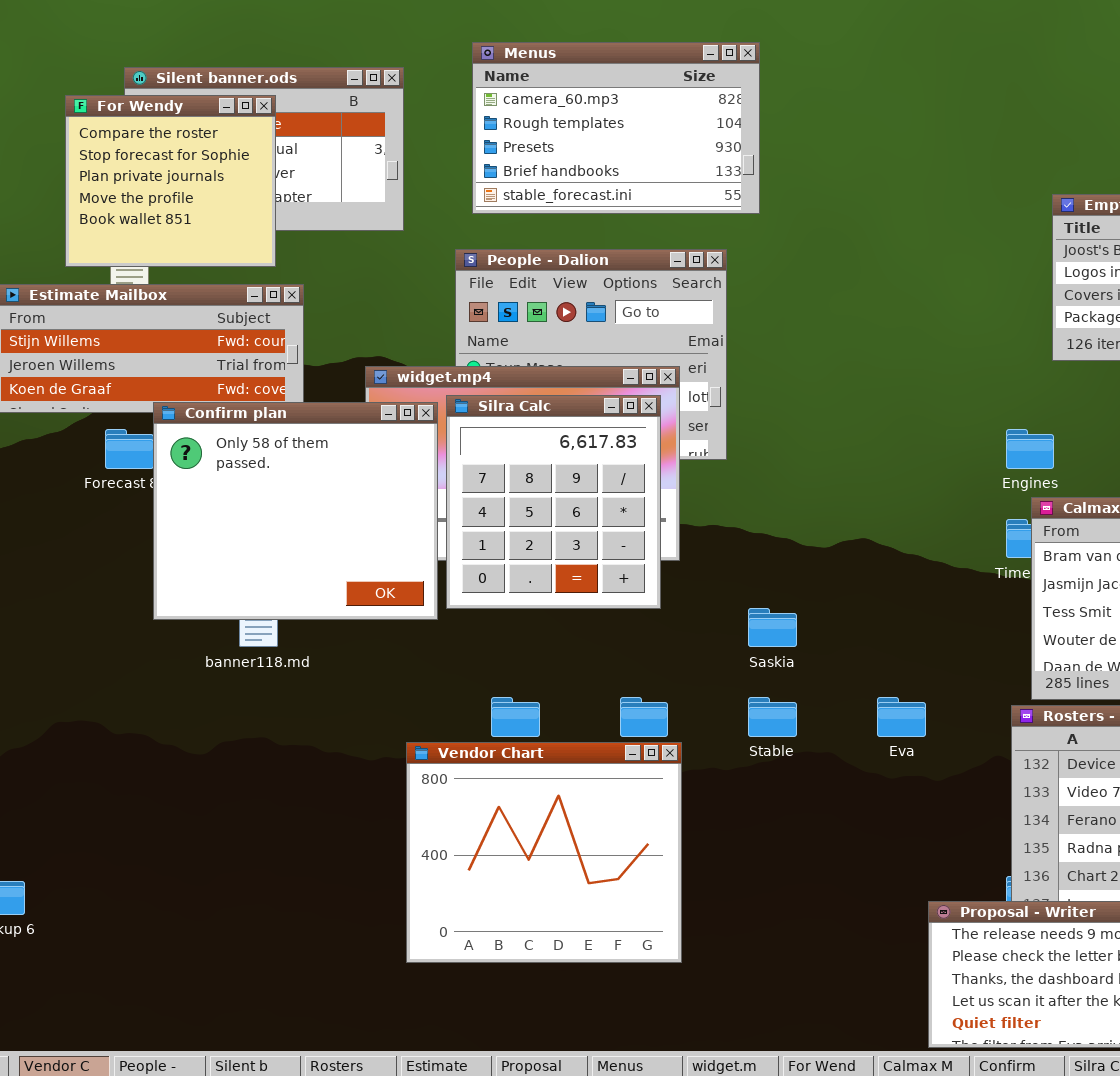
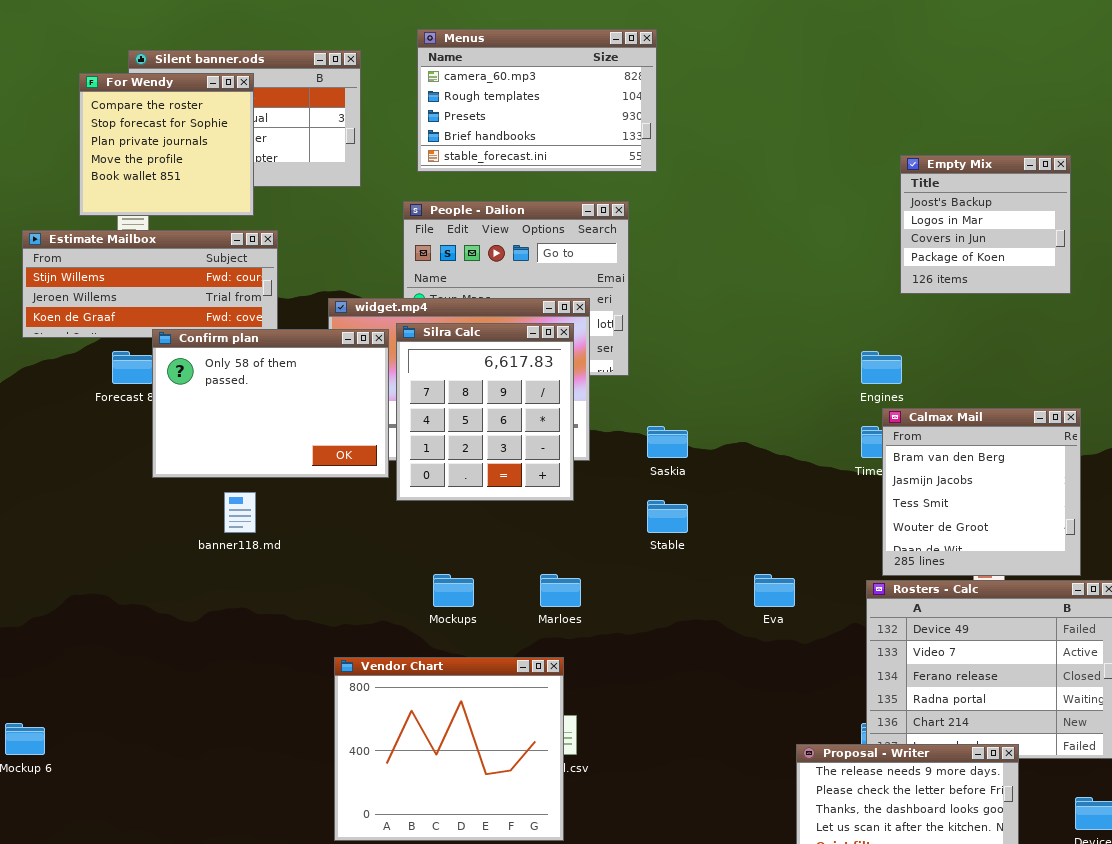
Confirm plan: [153,402,438,620] -> [152,329,389,478], resized
Saskia: [748,608,797,647] -> [647,426,688,458], moved
Stable: [748,697,797,737] -> [647,500,688,533], moved
Vendor Chart: [406,742,682,963] -> [334,657,564,841], moved

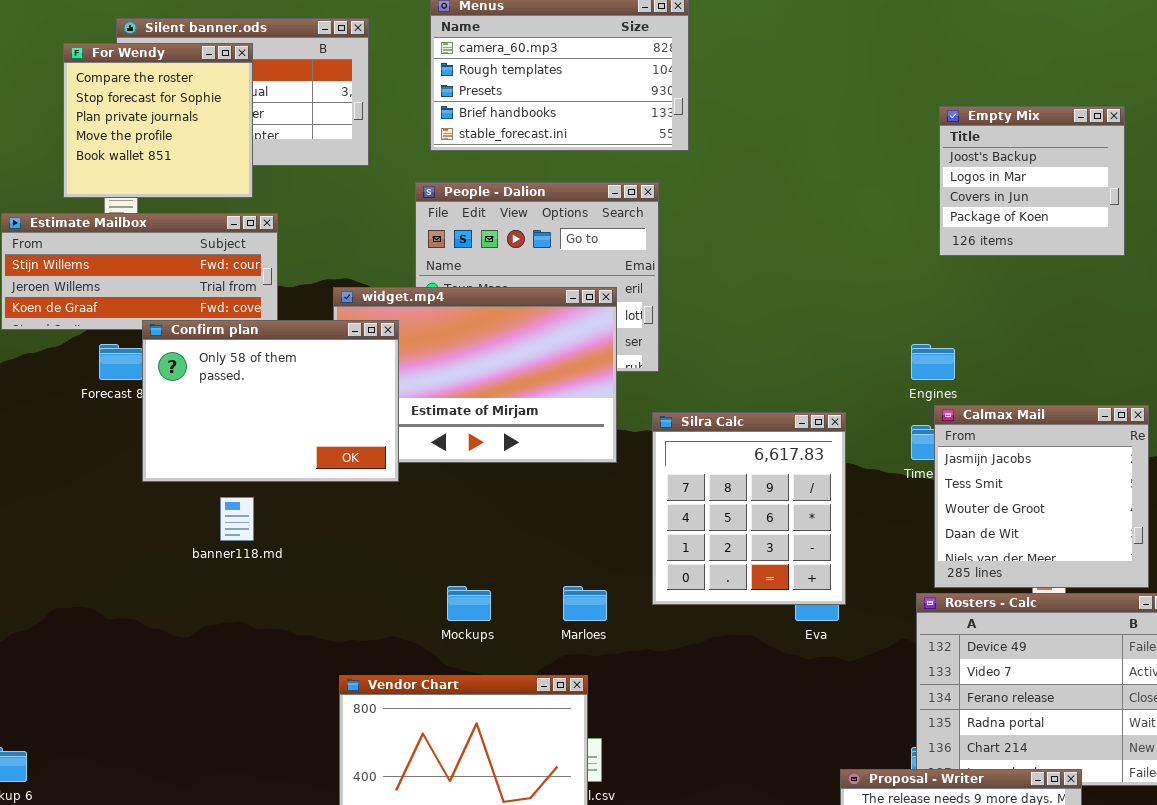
Empty Mix: [900,155,1071,294] -> [939,106,1125,256], moved
Silra Calc: [396,323,574,501] -> [652,412,846,605], moved
Calmax Mail: [882,408,1081,576] -> [934,405,1149,588], scrolled down 1 row

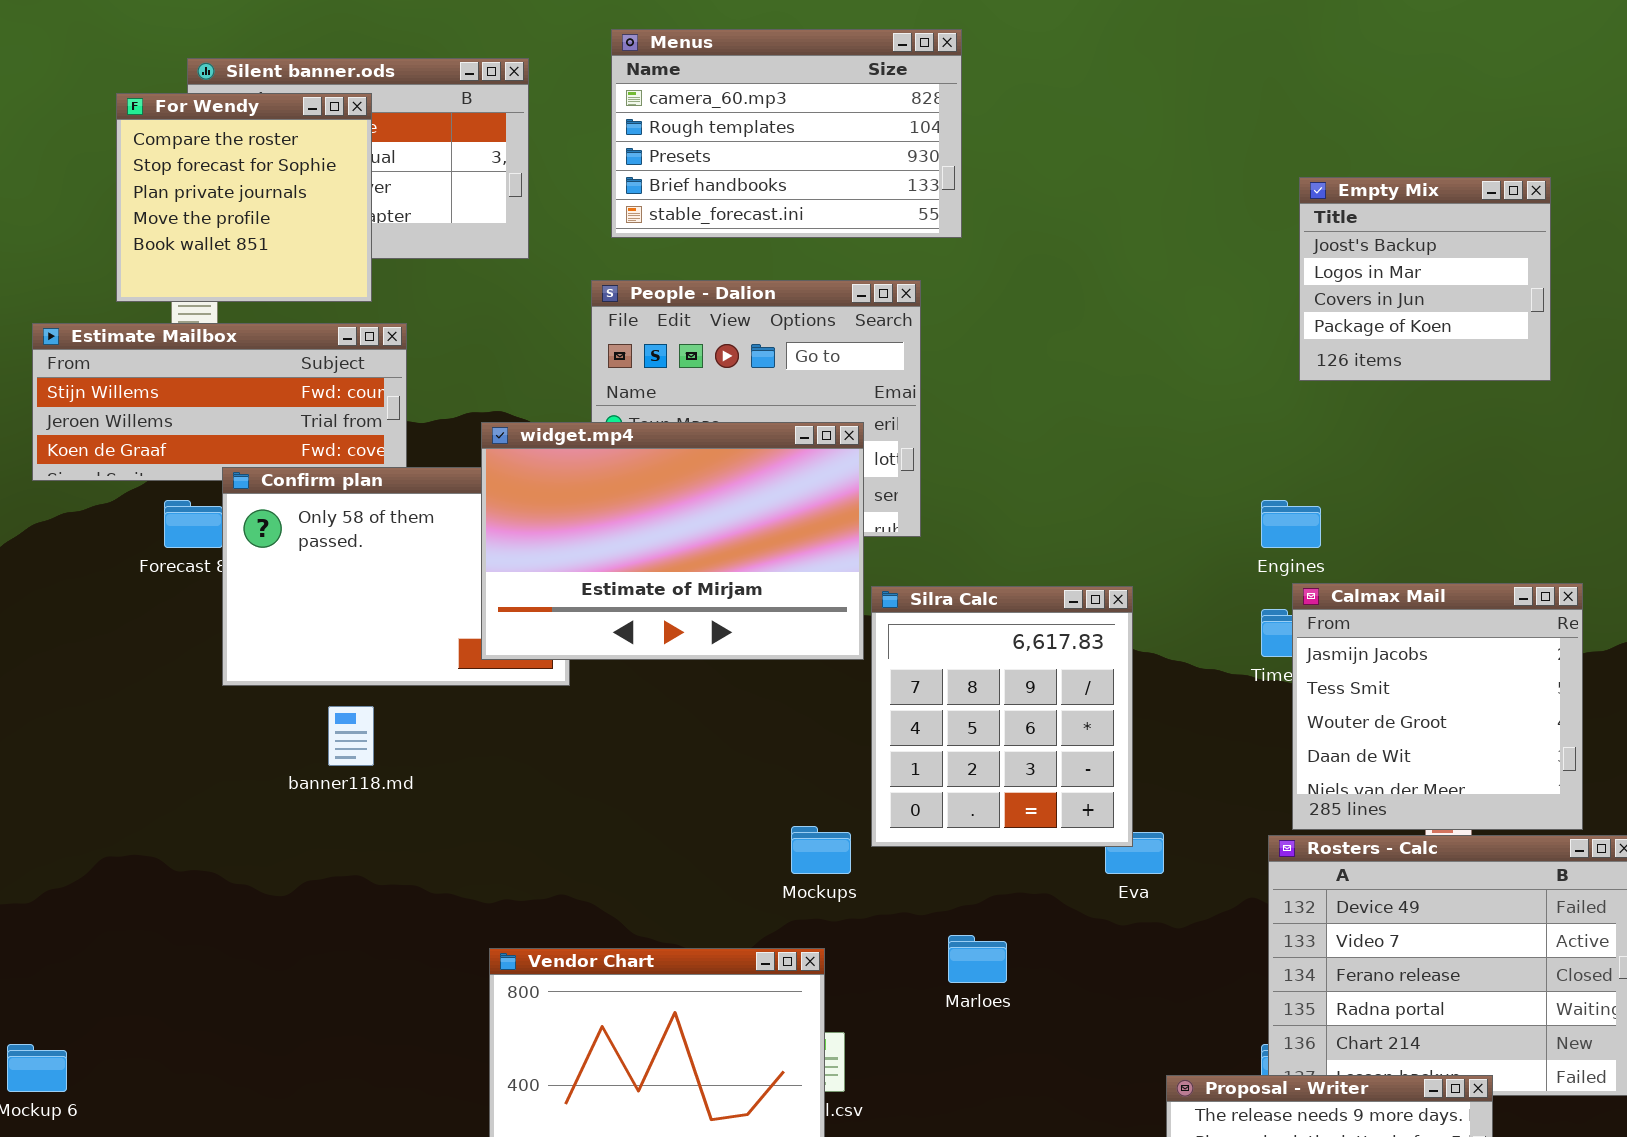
widget.mp4: [333,287,617,463] -> [481,422,864,660], raised
Silra Calc: [652,412,846,605] -> [871,586,1133,847], moved
Mockups: [447,586,491,621] -> [791,826,851,874], moved
Marloes: [563,586,607,621] -> [948,935,1007,983], moved

